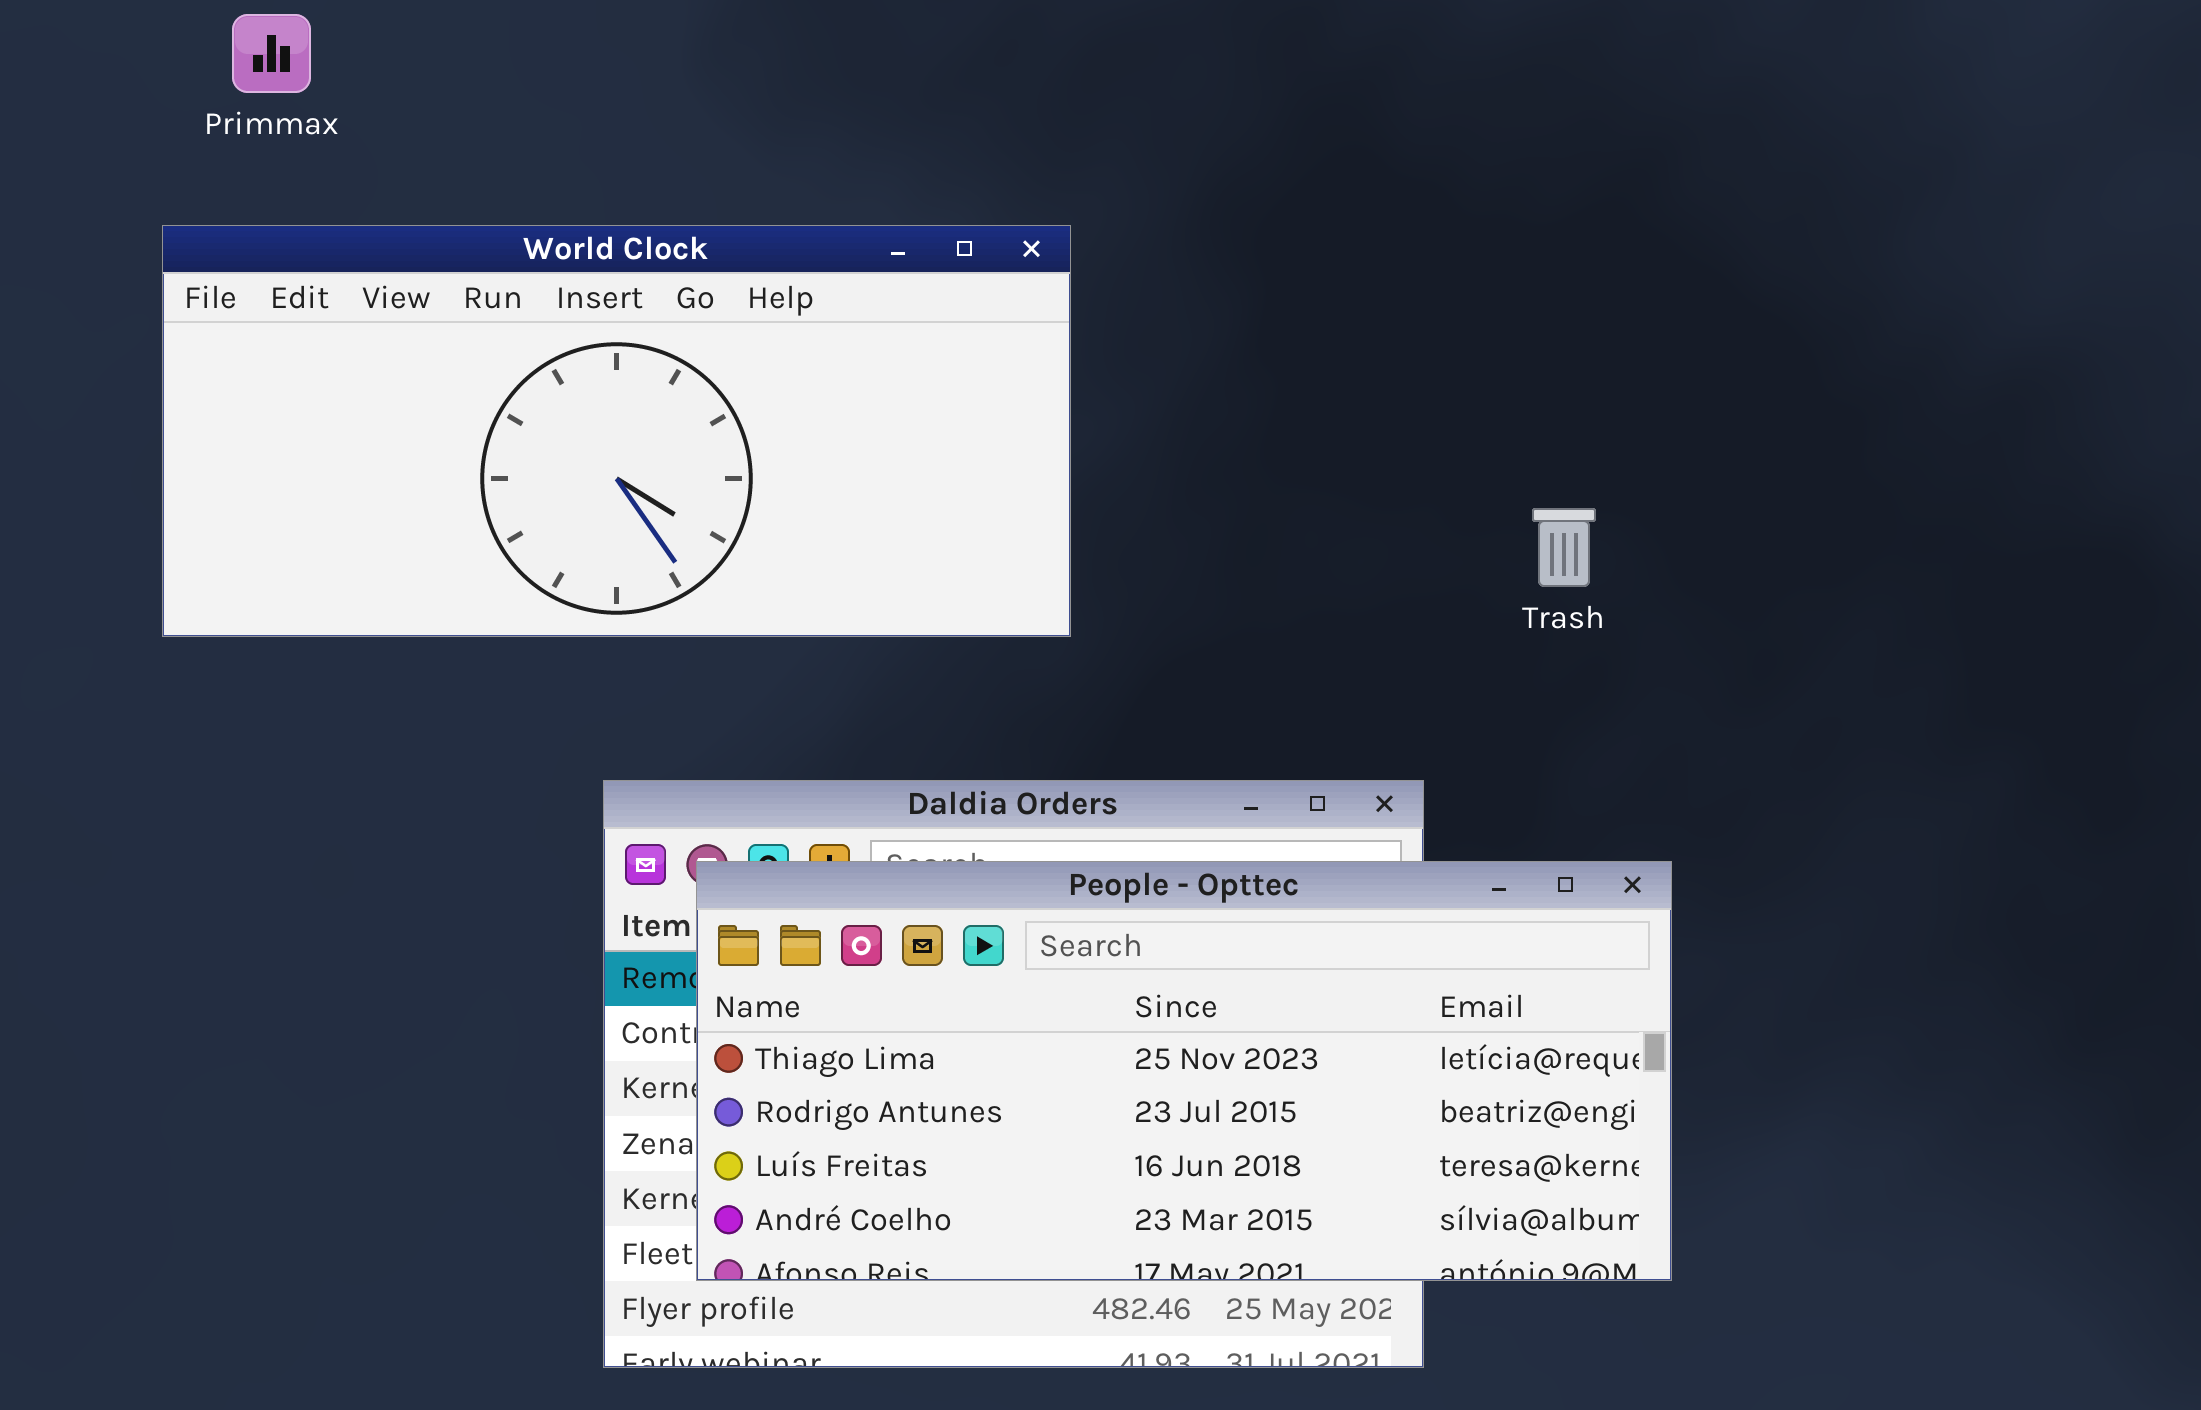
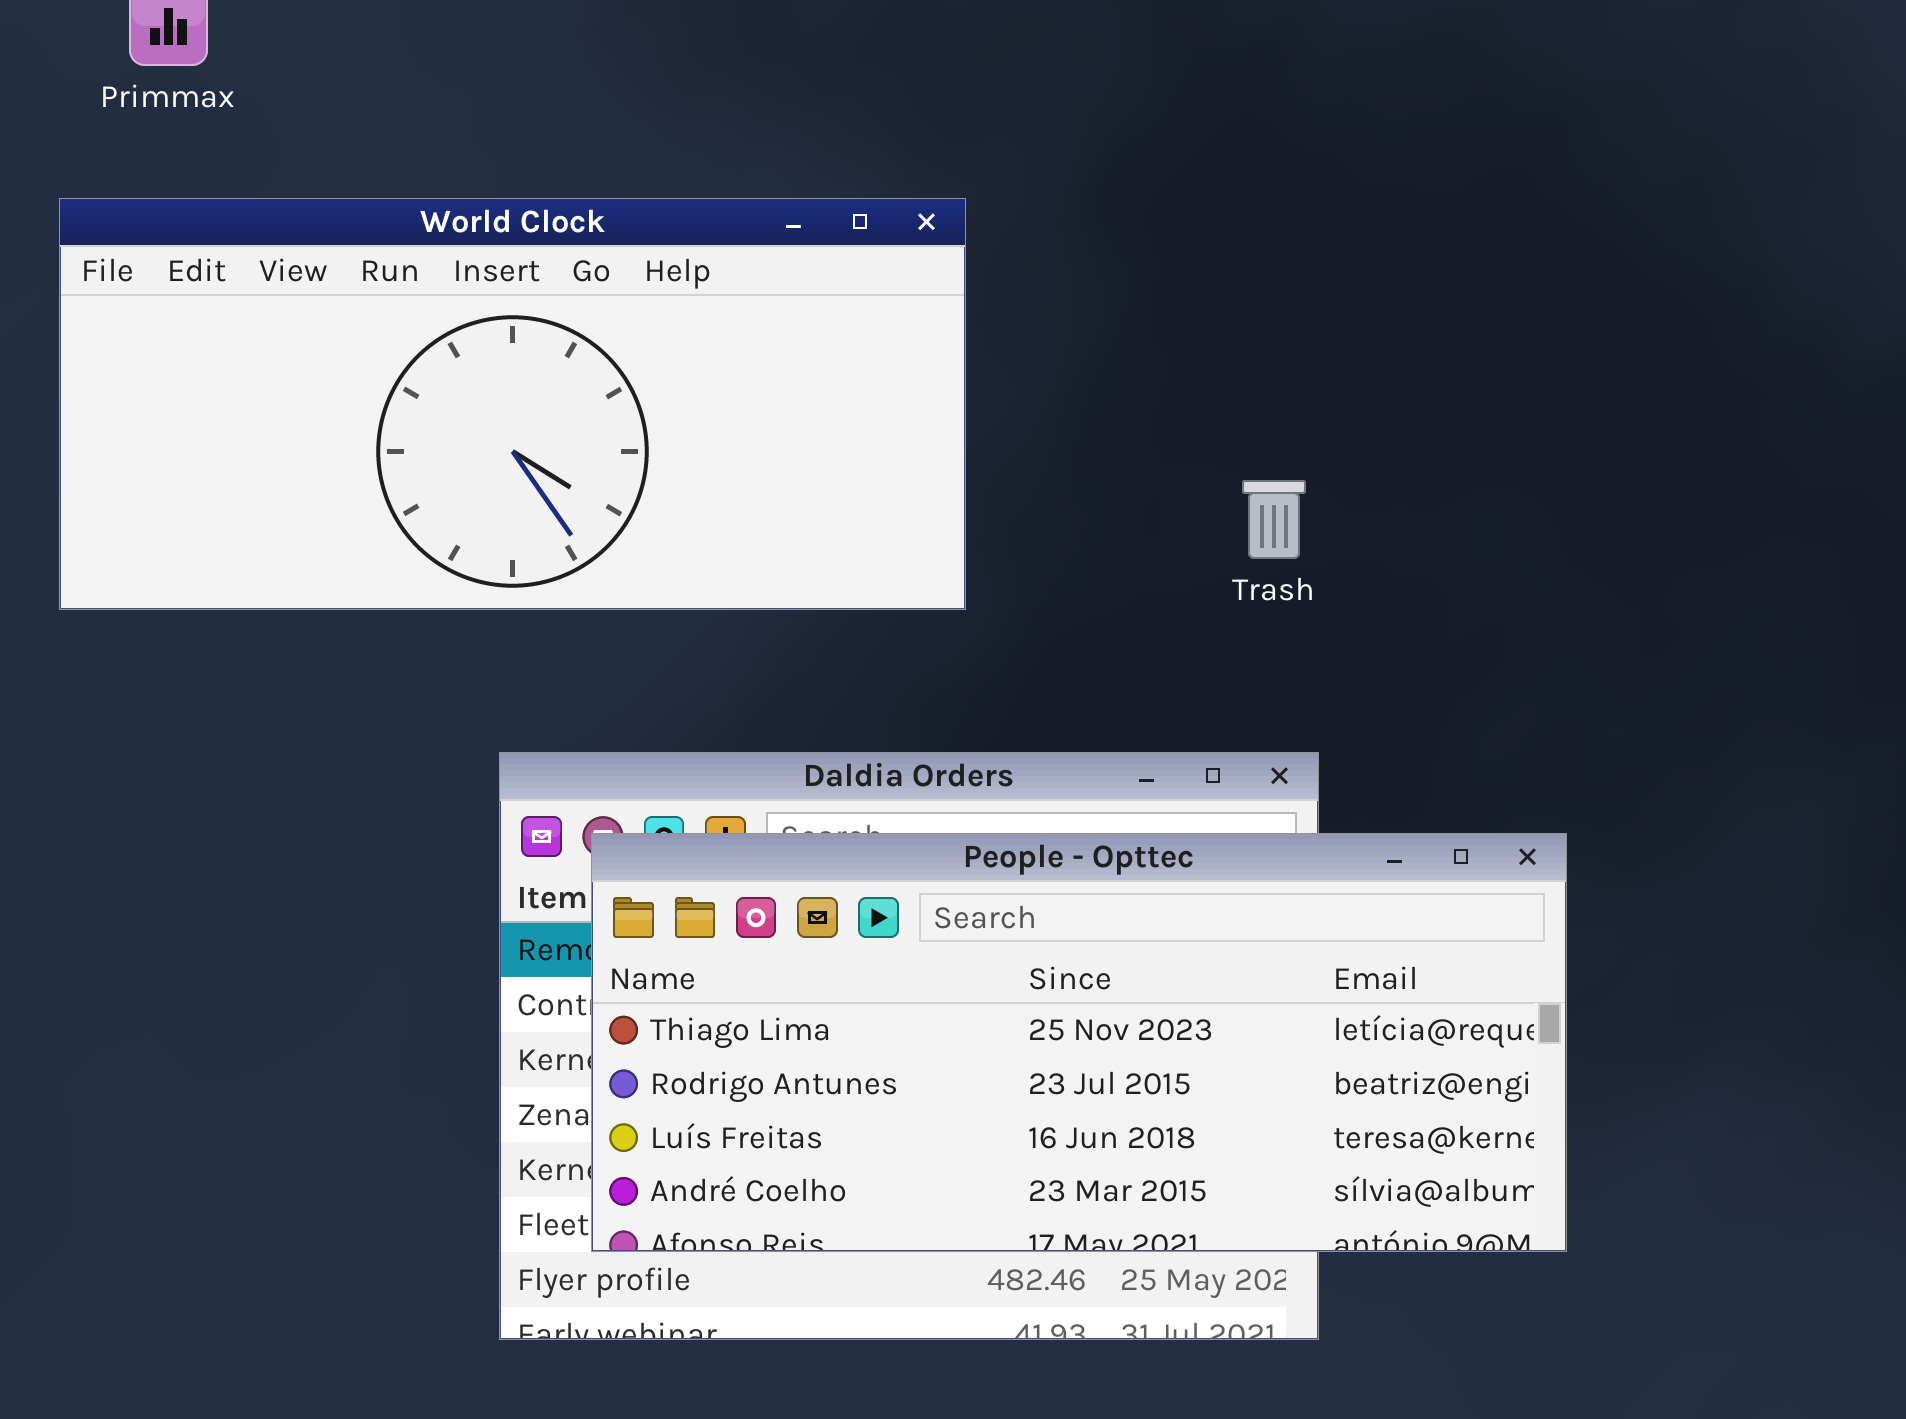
Trash: [1532,508,1596,587] -> [1242,480,1306,559], moved

